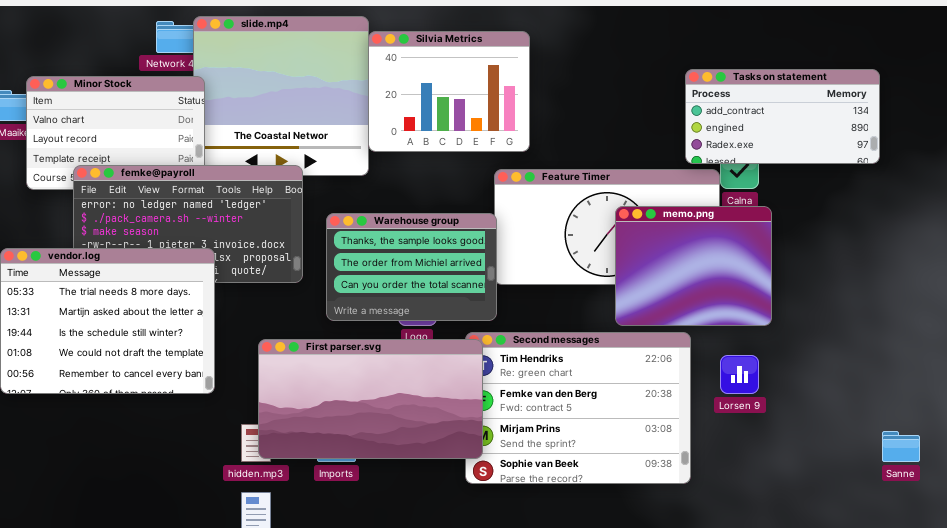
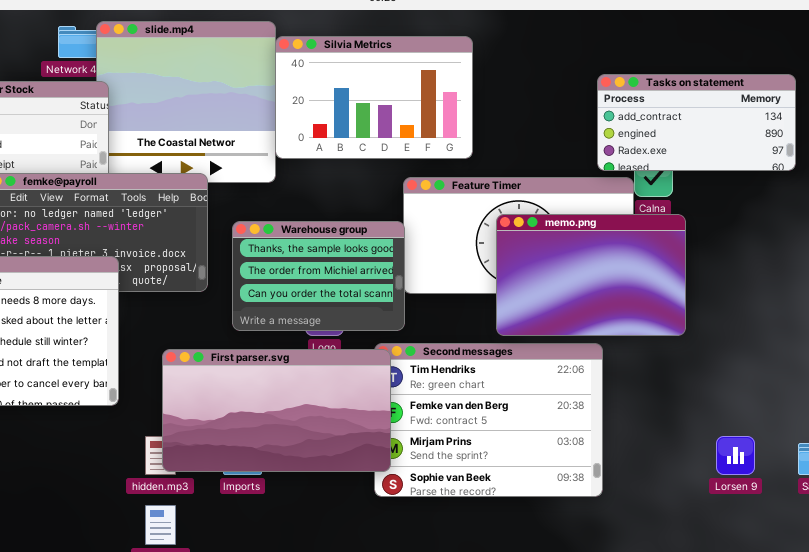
Silvia Metrics: [368,31,530,152] -> [275,36,473,159], resized
memo.png: [615,206,772,326] -> [496,214,686,336], resized
Lorsen 9: [720,355,759,394] -> [716,436,755,475], moved

